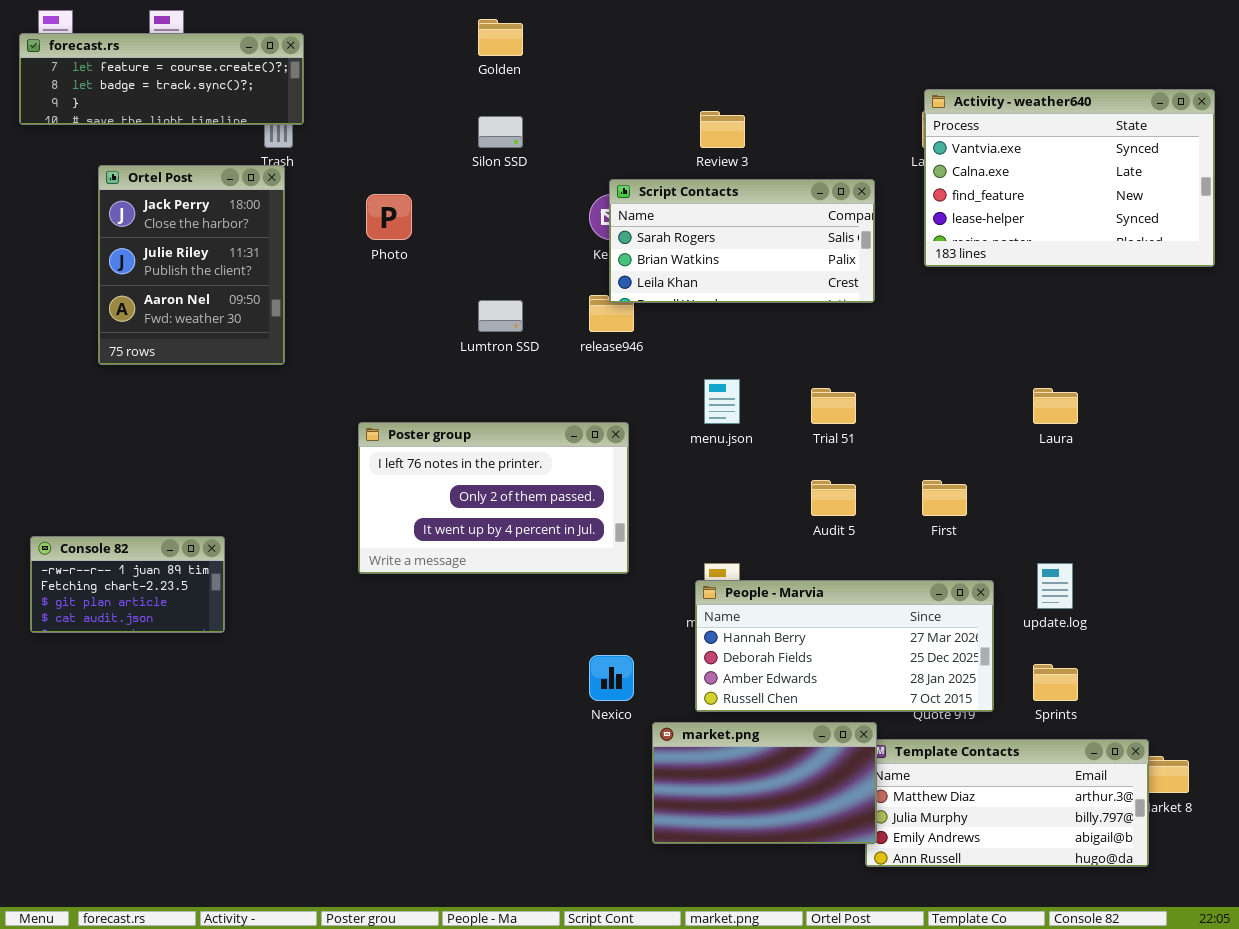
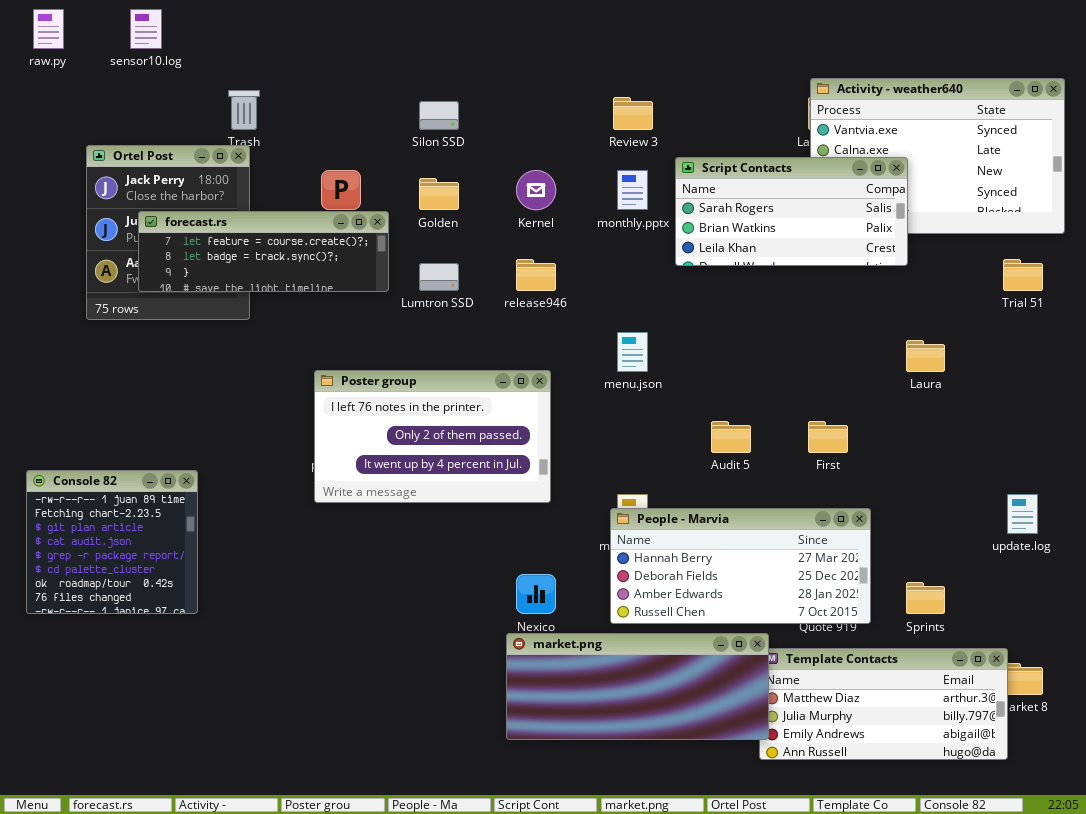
Golden: [478,19,523,56] -> [419,178,459,210], moved
forecast.rs: [19,33,304,125] -> [138,211,389,292], moved
Script Contacts: [609,179,875,303] -> [675,157,908,266], moved
Trial 51: [811,388,856,424] -> [1003,259,1043,291], moved
Console 82: [30,536,225,633] -> [26,470,198,614], resized
update.log: [1037,563,1073,609] -> [1007,494,1038,534], moved
market.png: [652,722,877,844] -> [506,633,769,740], resized

